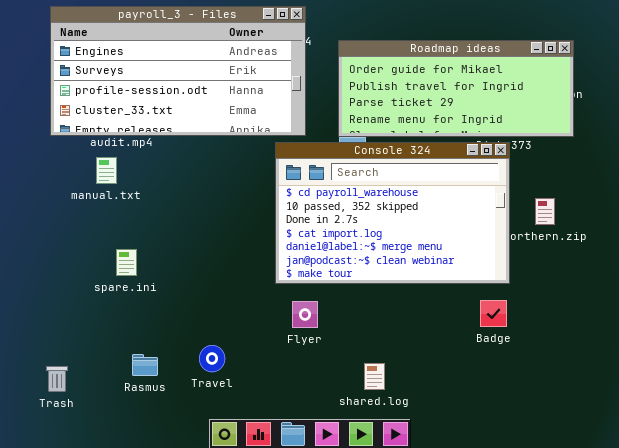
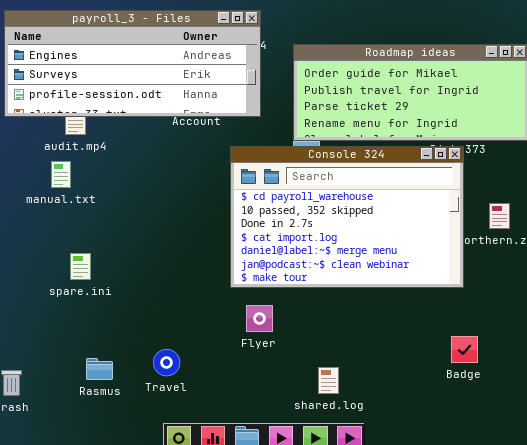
payroll_3 - Files: [50,6,306,136] -> [4,10,261,117], resized
Badge: [480,300,507,327] -> [451,336,478,363], moved

